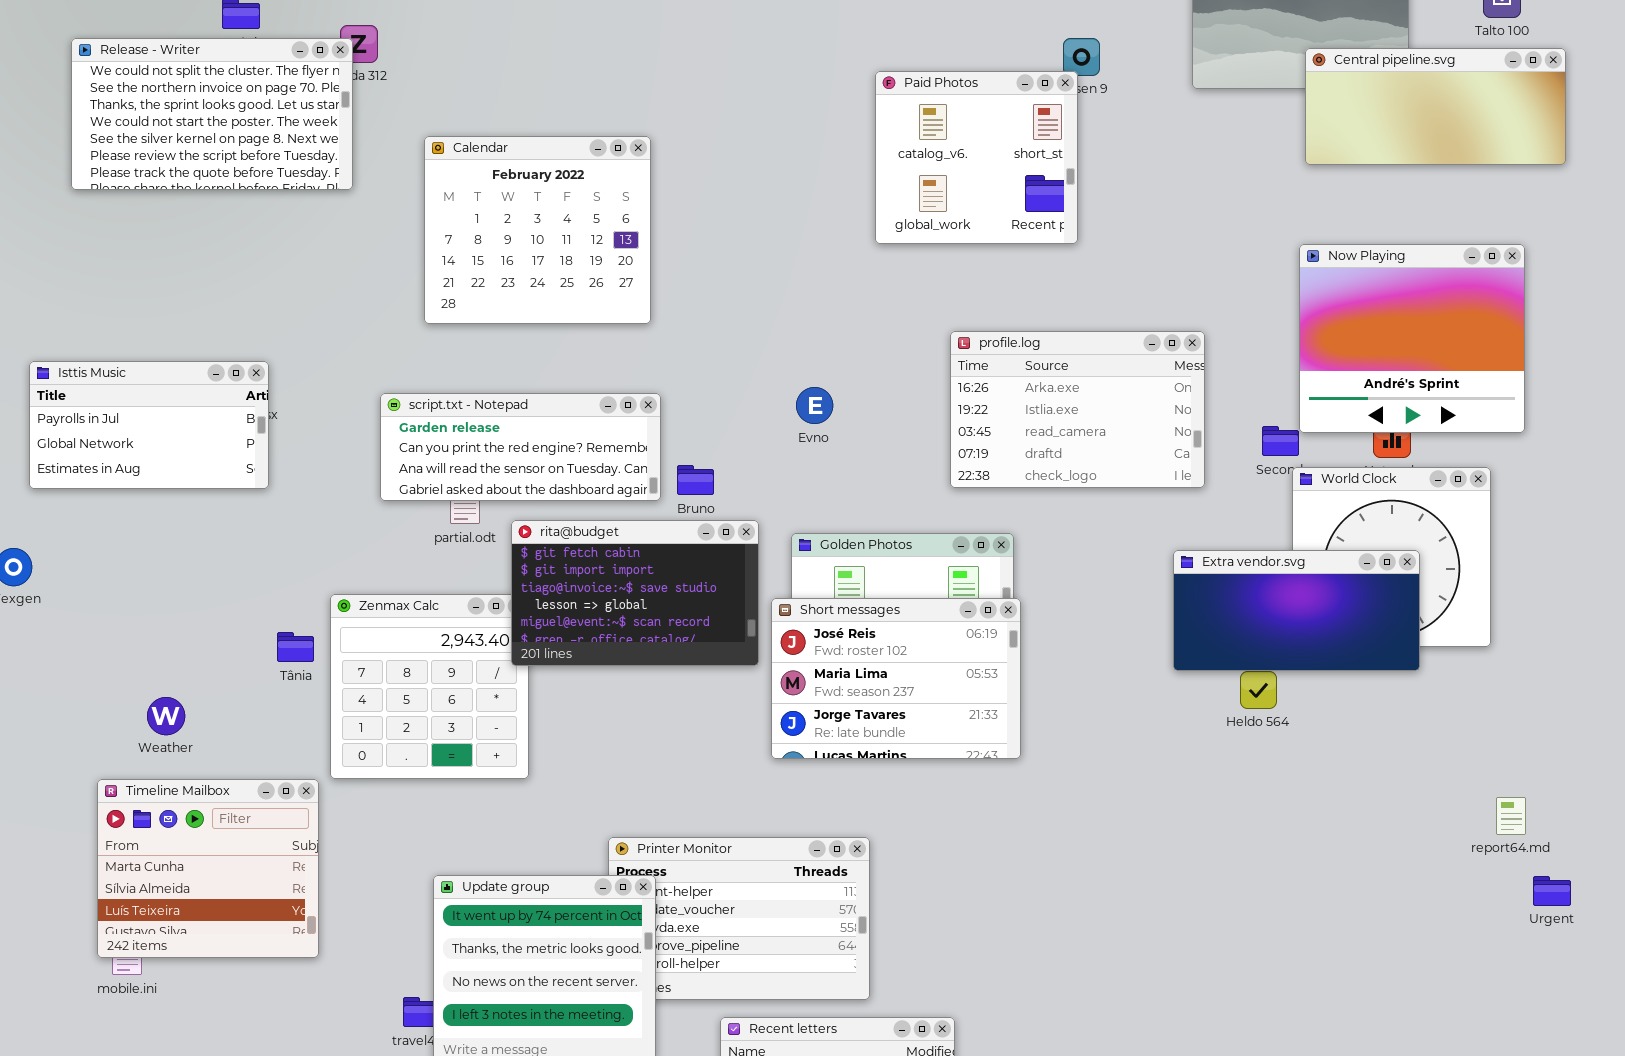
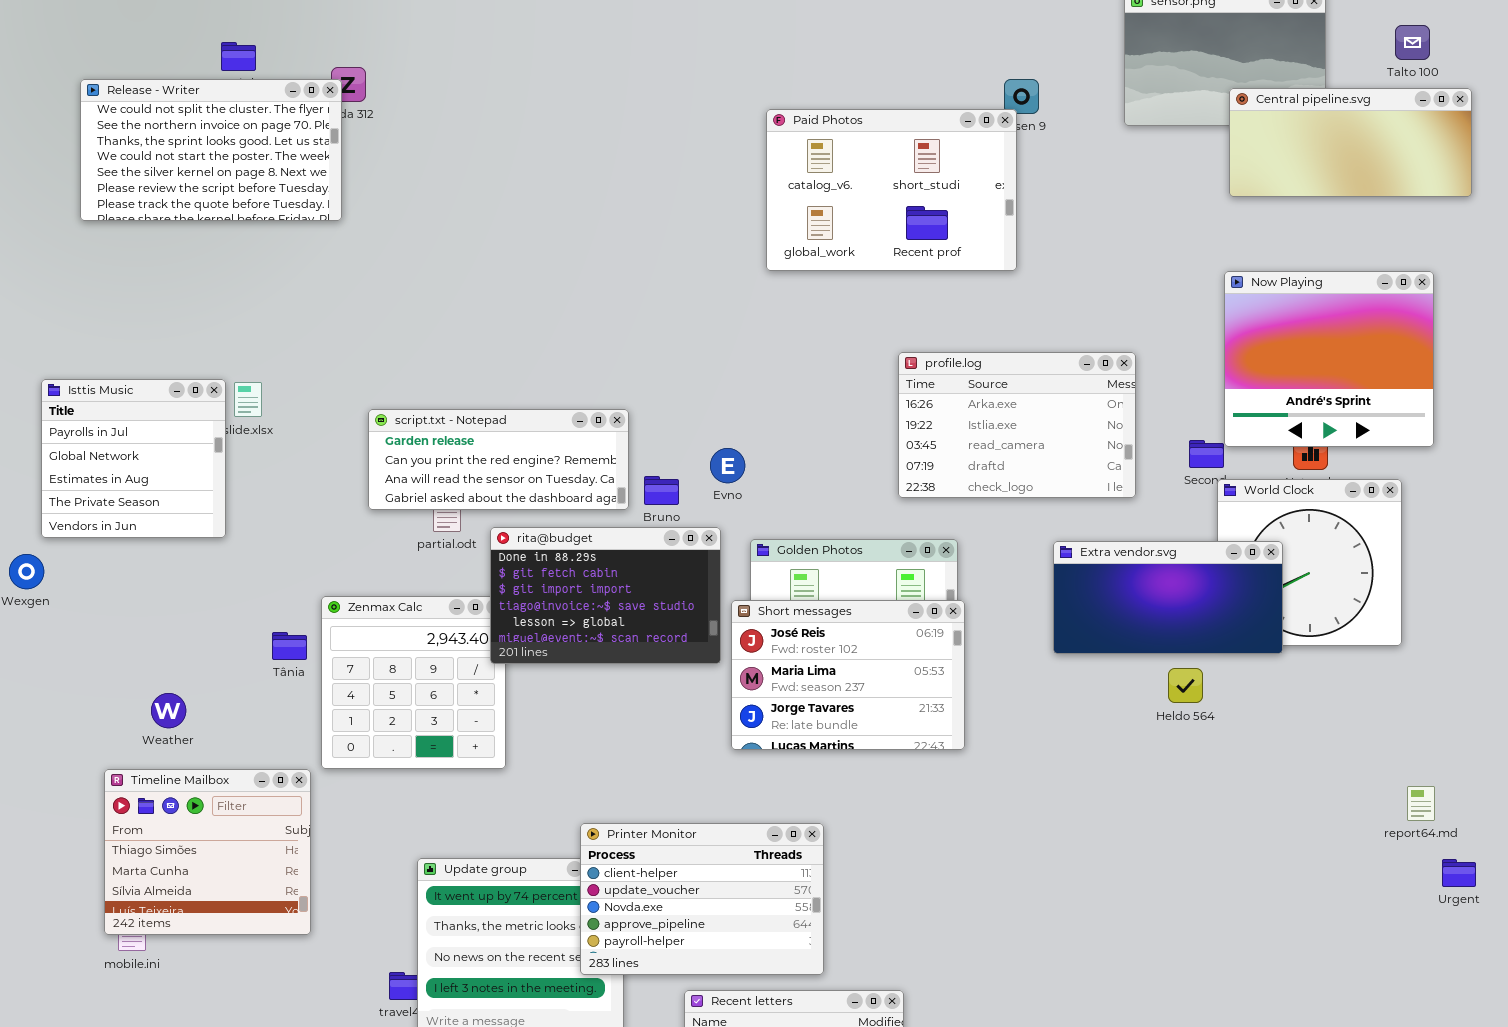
Paid Photos: [875,71,1078,244] -> [766,109,1017,271], resized
Calendar: [424,136,651,324] -> none, closed
Isttis Music: [29,361,269,489] -> [41,379,226,538], resized
Evno: [796,387,833,424] -> [710,448,745,483], moved
rita@budget: [511,520,759,666] -> [490,527,721,664], scrolled up 1 row
Extra vendor.svg: [1173,550,1420,671] -> [1053,541,1283,654], moved
Timeline Mailbox: [97,779,319,958] -> [104,769,311,935], scrolled up 1 row
Printer Monitor: [608,837,870,1000] -> [580,823,824,975], raised

